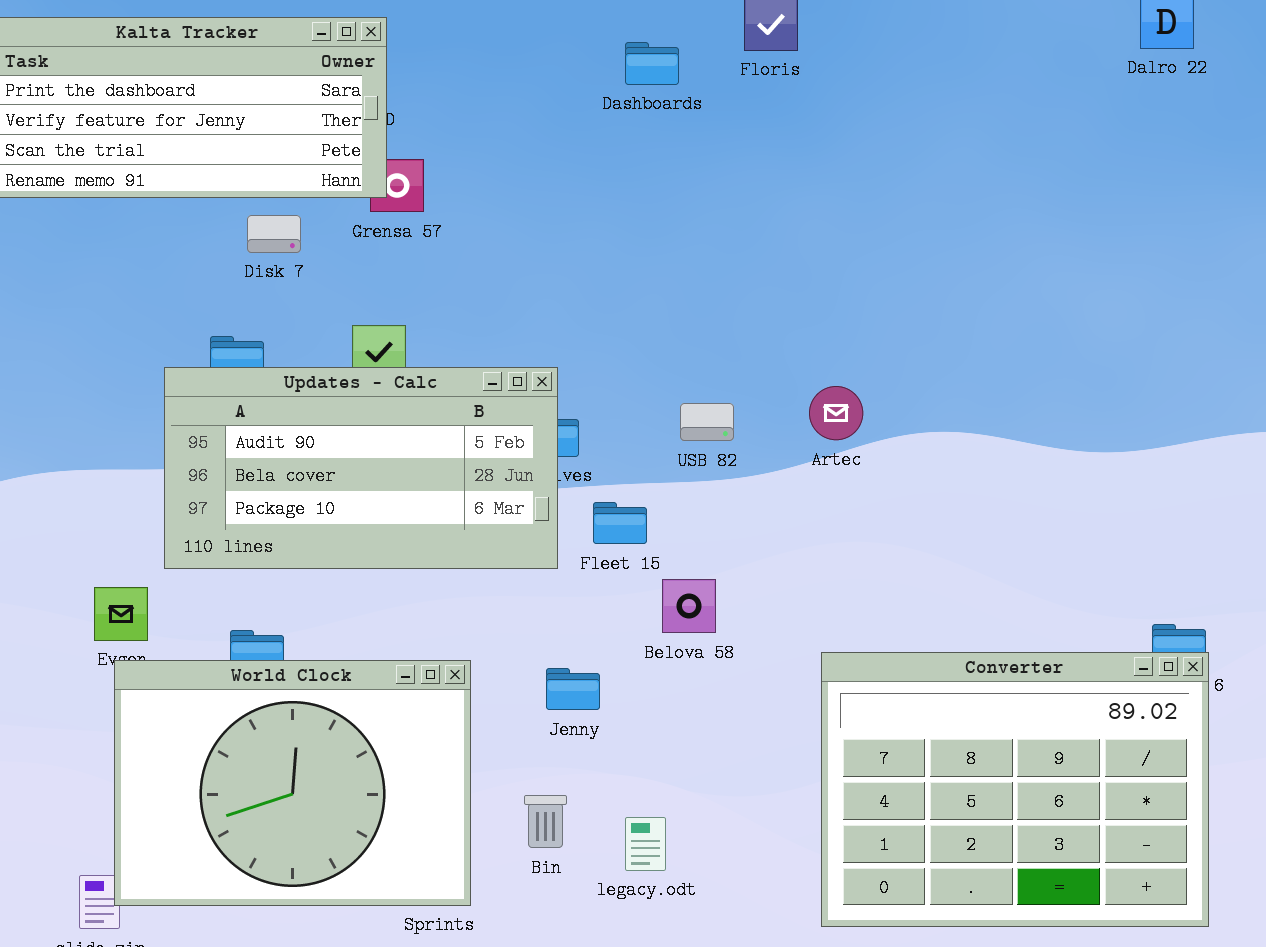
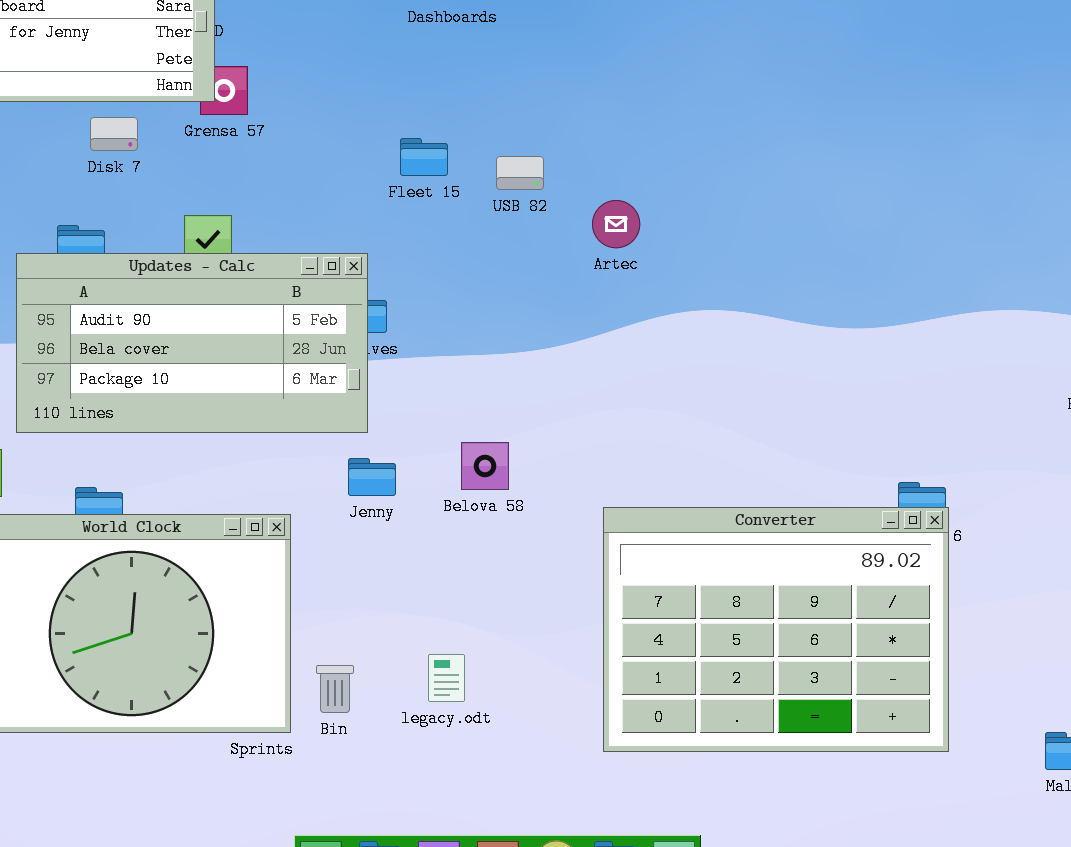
Artec: [809,386,863,440] -> [592,200,640,248], moved
USB 82: [680,403,734,441] -> [496,156,544,190], moved
Fleet 15: [593,502,647,544] -> [400,138,448,176], moved
Jenny: [546,668,600,710] -> [348,458,396,496], moved
Bin: [524,795,567,848] -> [316,665,354,713], moved

